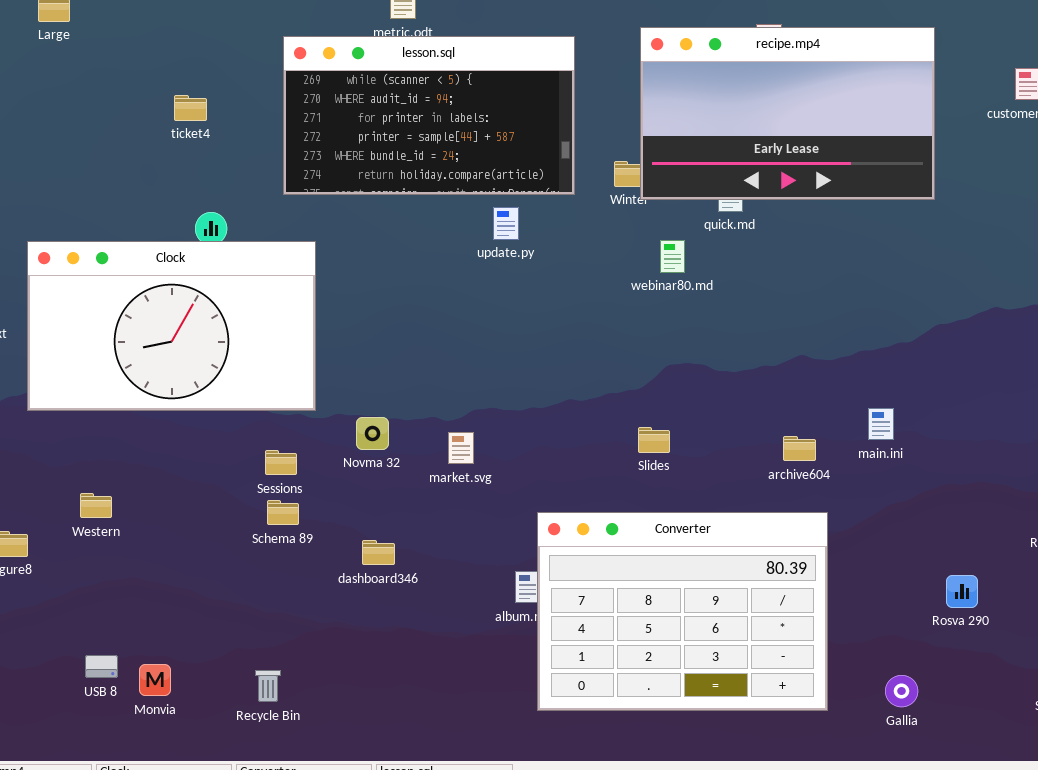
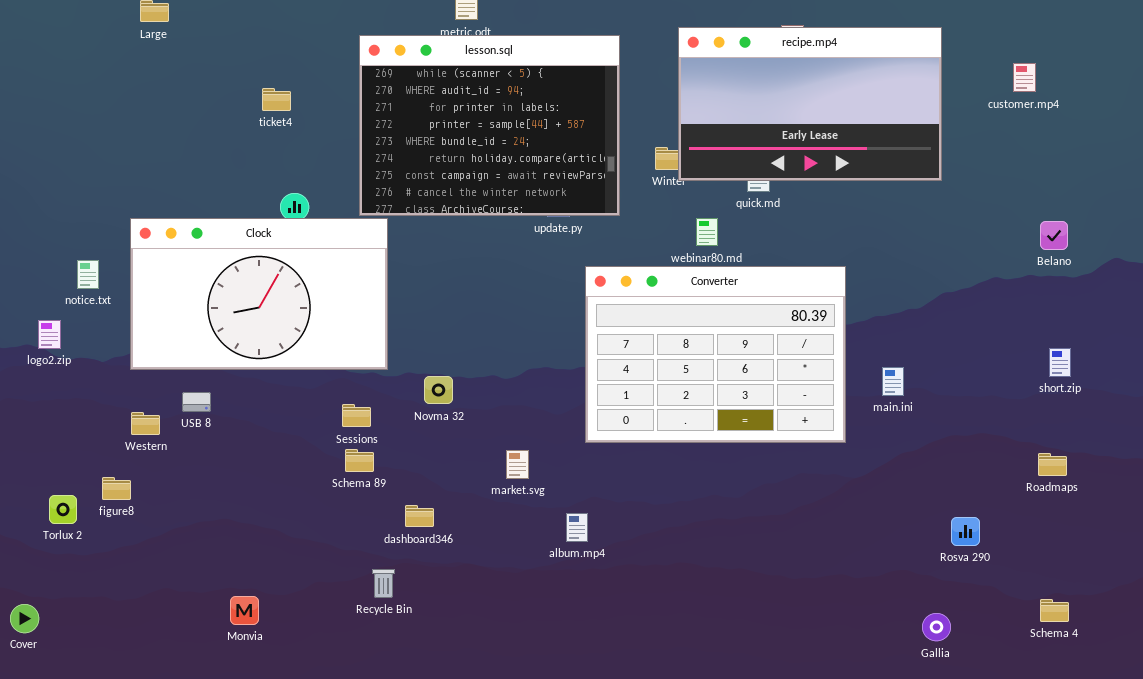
lesson.sql: [283,36,575,195] -> [359,35,620,216], resized
market.svg: [448,432,474,464] -> [506,450,529,479], moved
Western: [80,493,112,518] -> [131,412,160,435], moved
Converter: [537,512,828,711] -> [585,266,846,443], moved
dashboard346: [362,540,395,565] -> [405,505,434,527], moved
USB 8: [85,655,118,678] -> [182,392,211,412], moved
Recycle Bin: [255,670,281,702] -> [372,569,395,598], moved
Gallia: [885,675,918,707] -> [922,613,951,641], moved

